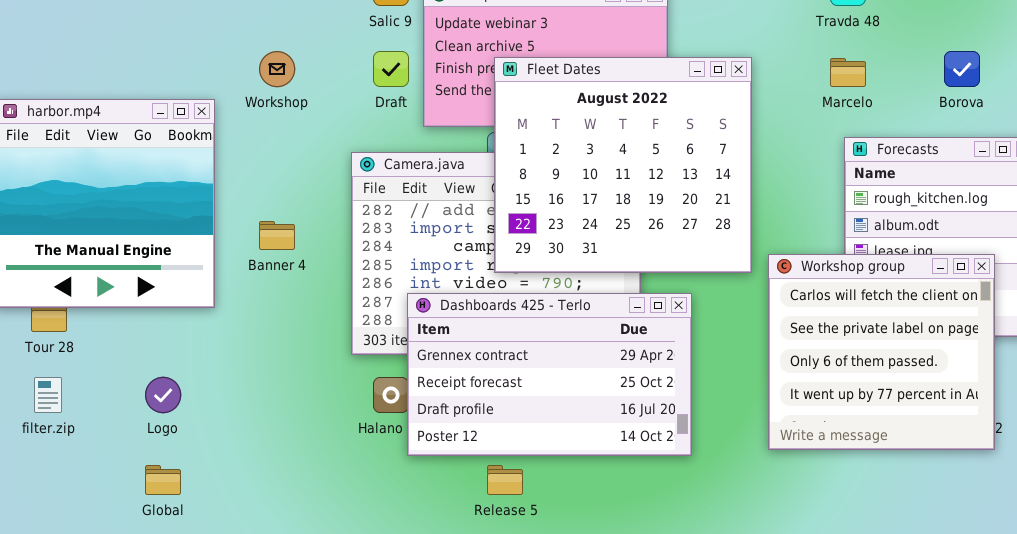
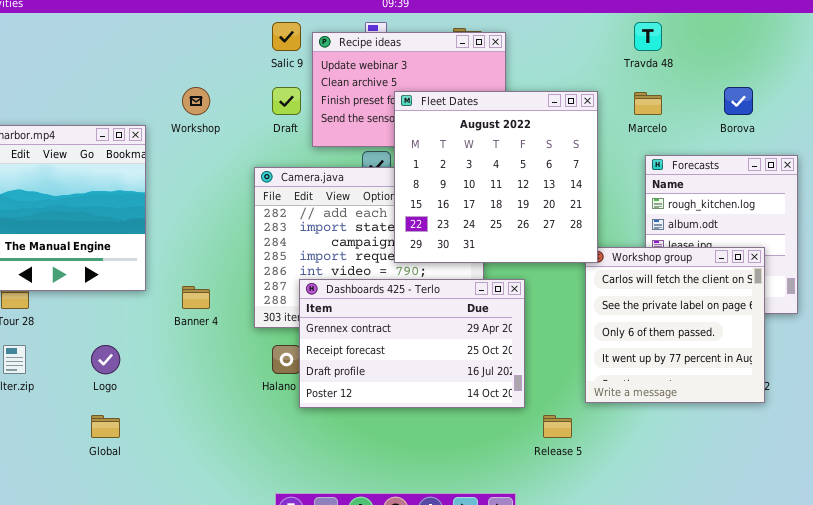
Fleet Dates: [494,57,752,273] -> [394,91,598,263], moved
Banner 4: [259,221,295,250] -> [182,286,210,309], moved
Release 5: [487,465,523,495] -> [543,415,572,438], moved

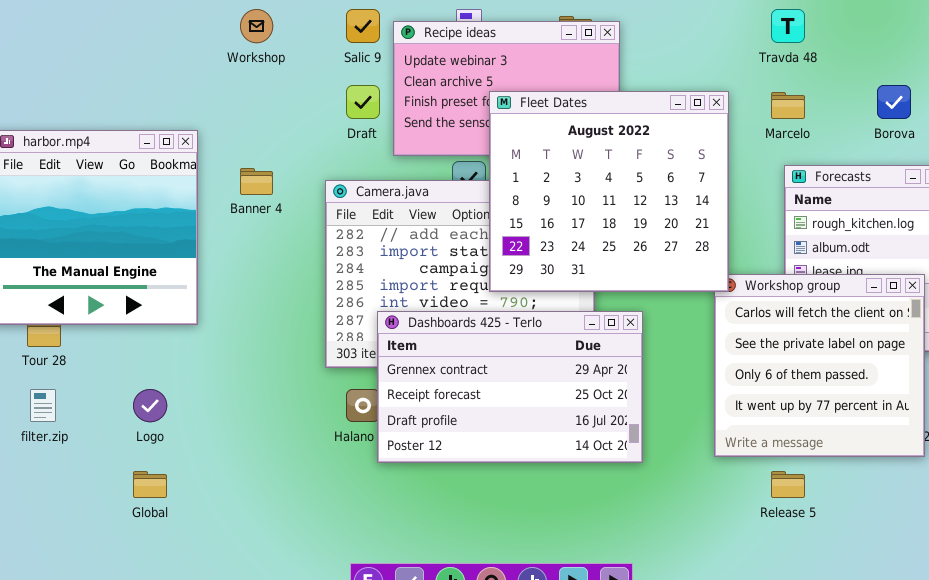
Workshop: [182,87,210,115] -> [240,9,273,43], moved
Banner 4: [182,286,210,309] -> [240,168,273,195], moved
Release 5: [543,415,572,438] -> [771,471,805,498], moved

